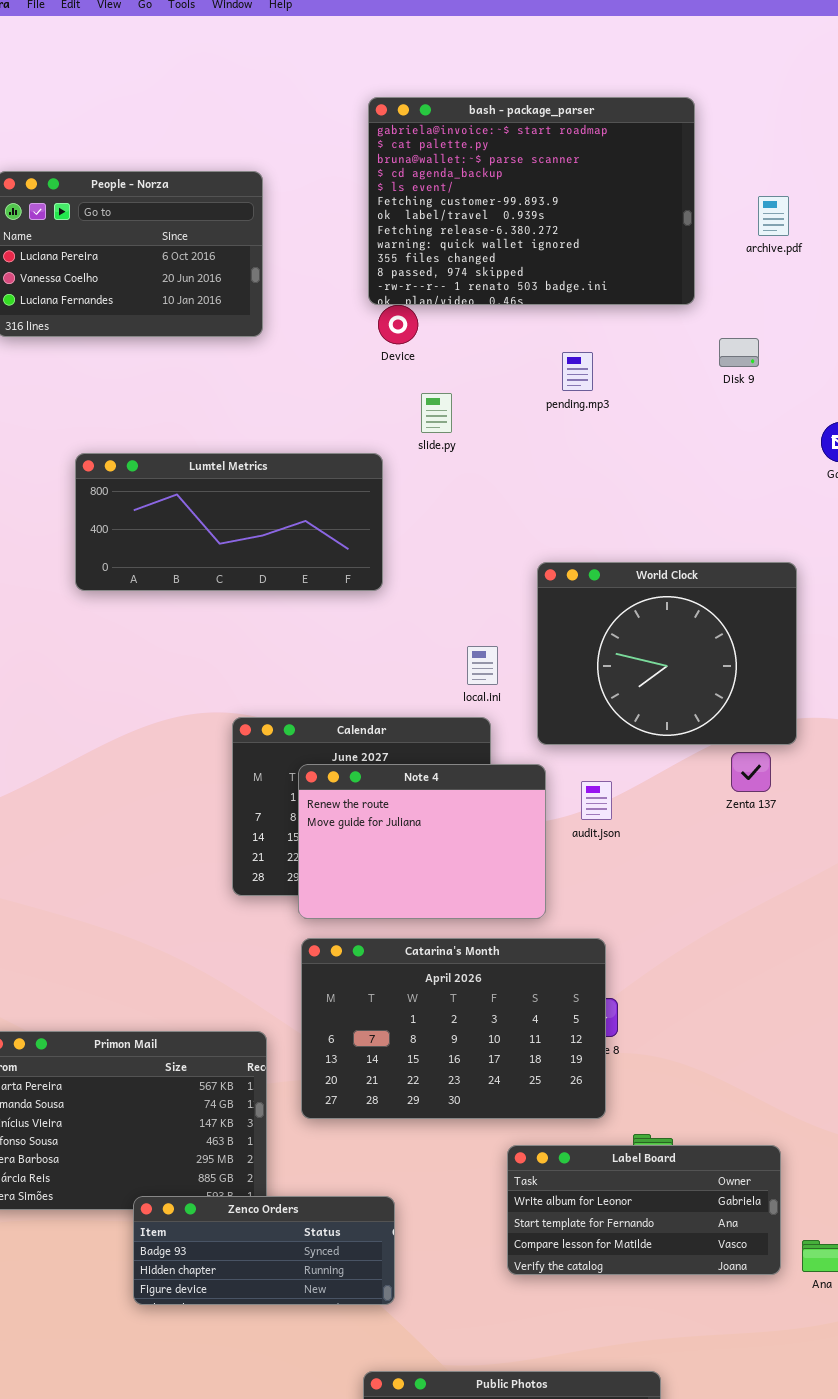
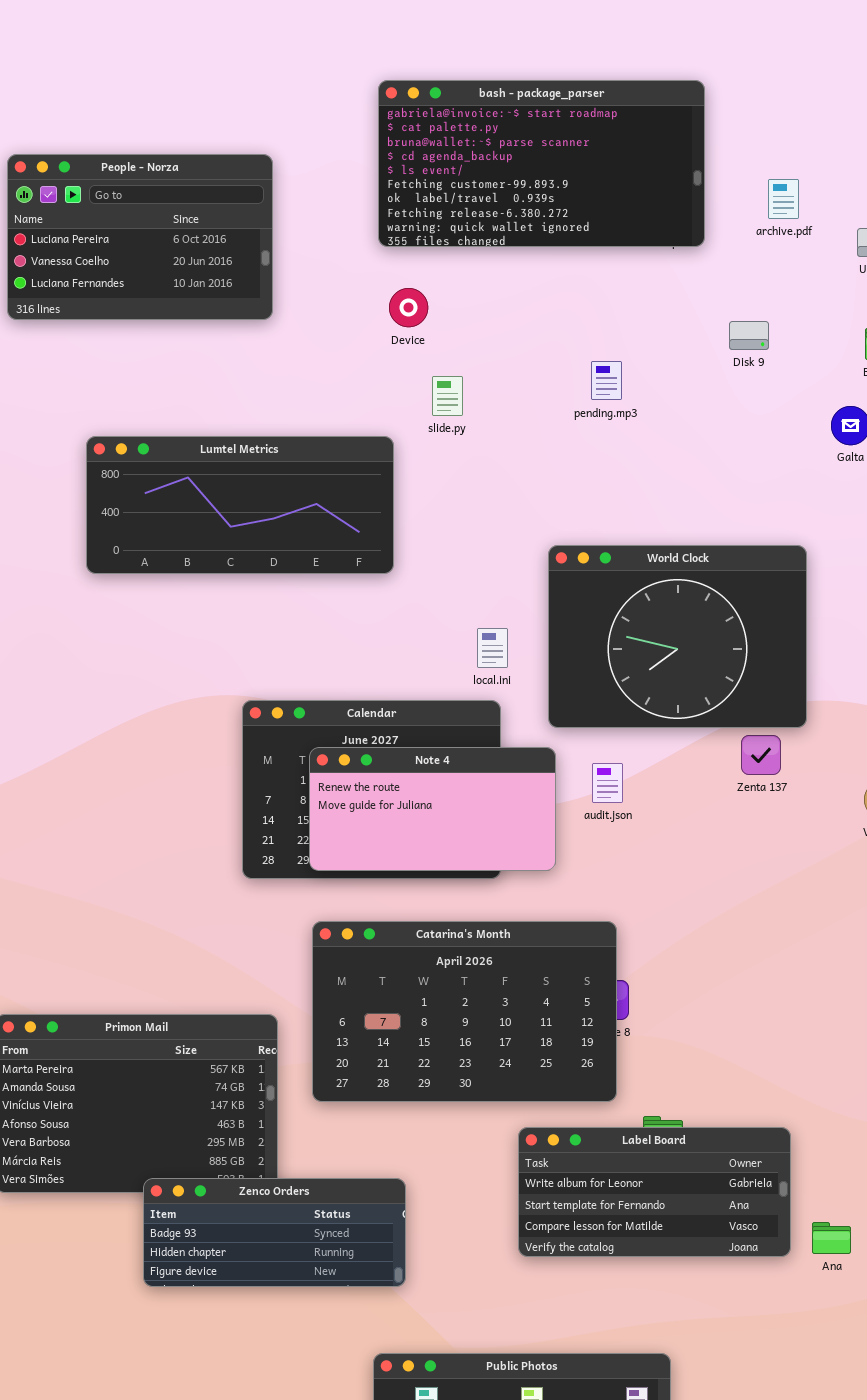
bash - package_parser: [368,97,695,305] -> [378,80,705,247], resized
pending.mp3: [562,352,593,391] -> [591,361,622,400], moved
Note 4: [298,764,546,919] -> [309,747,556,871], resized

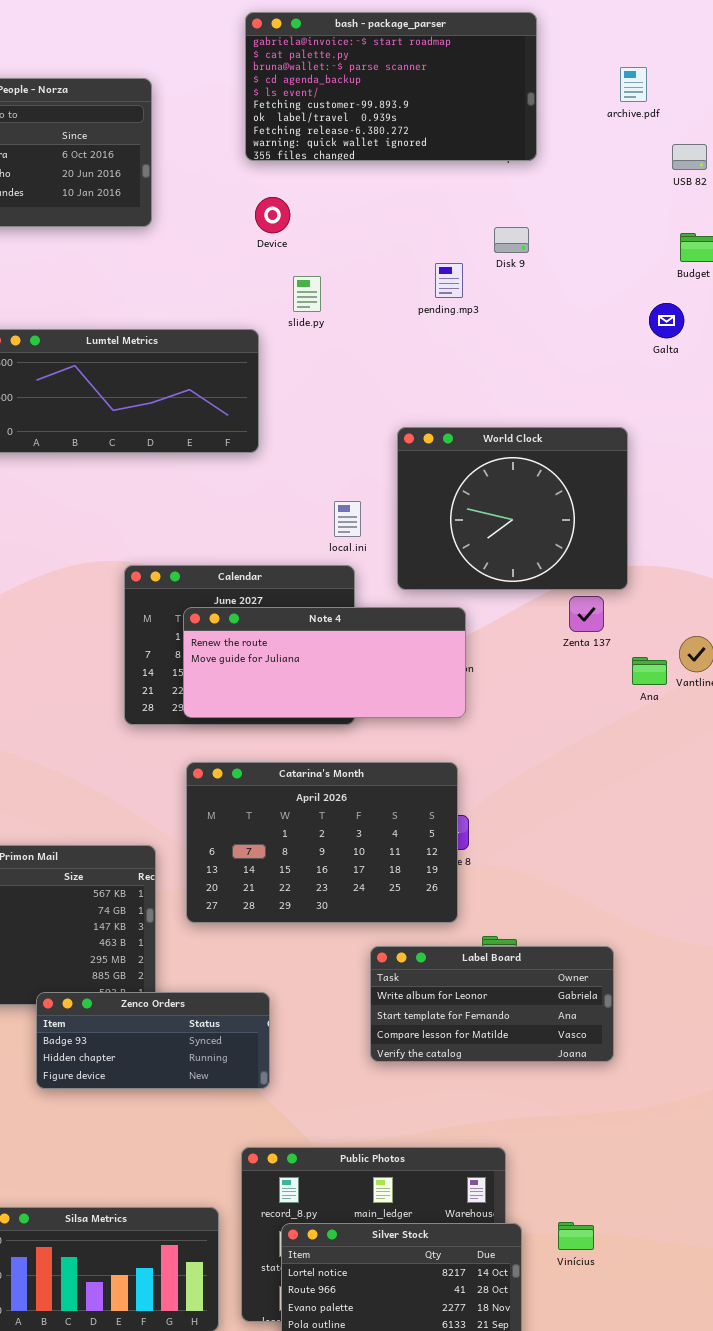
archive.pdf: [768,179,799,219] -> [620,67,647,102], moved
Disk 9: [729,321,769,350] -> [494,227,529,253], moved
Note 4: [309,747,556,871] -> [183,607,466,718], resized
Ana: [812,1222,851,1254] -> [632,657,667,685], moved

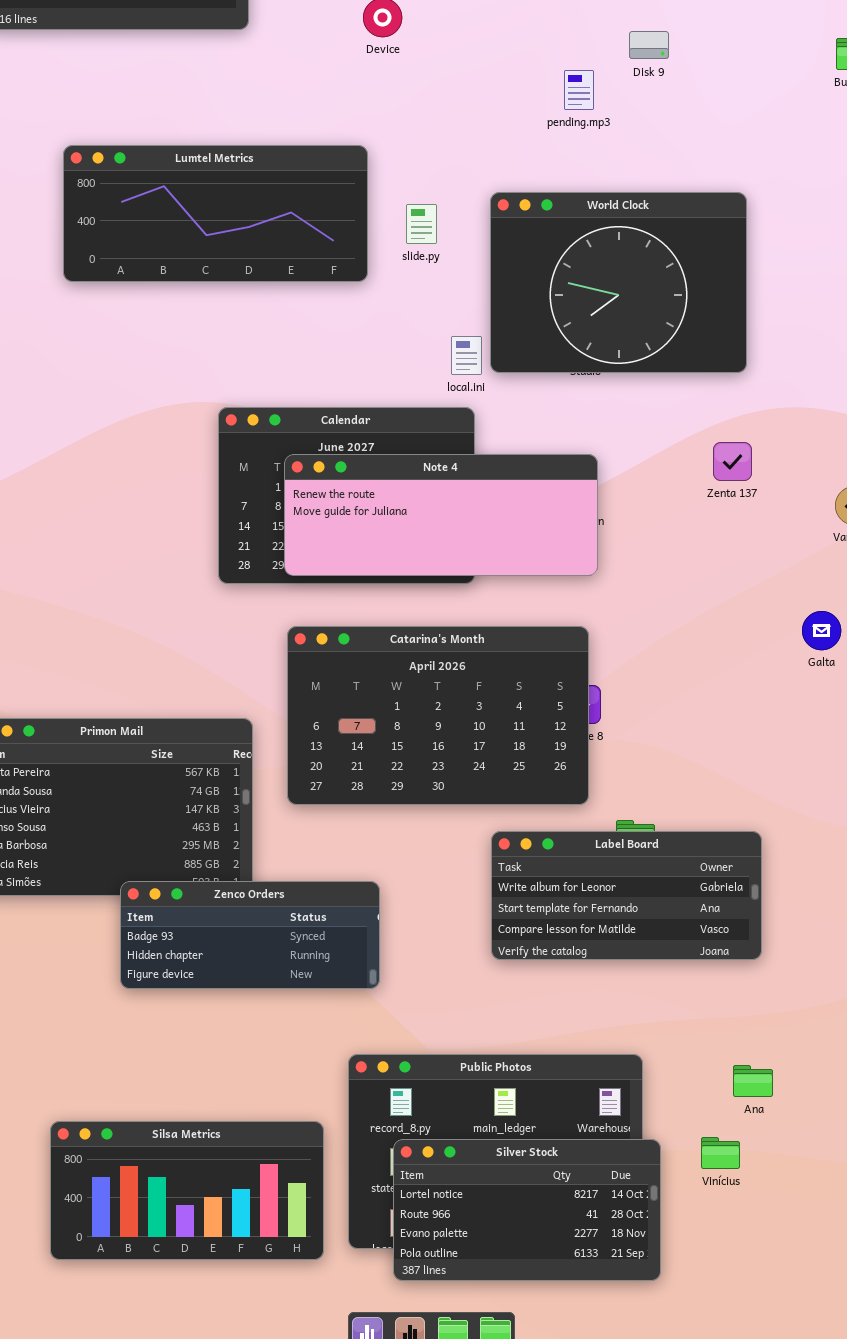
slide.py: [293,276,321,312] -> [406,204,437,244], moved
Galta: [649,303,684,338] -> [802,611,841,650], moved
World Clock: [397,427,628,590] -> [490,192,747,373], moved
Ana: [632,657,667,685] -> [733,1065,773,1097], moved

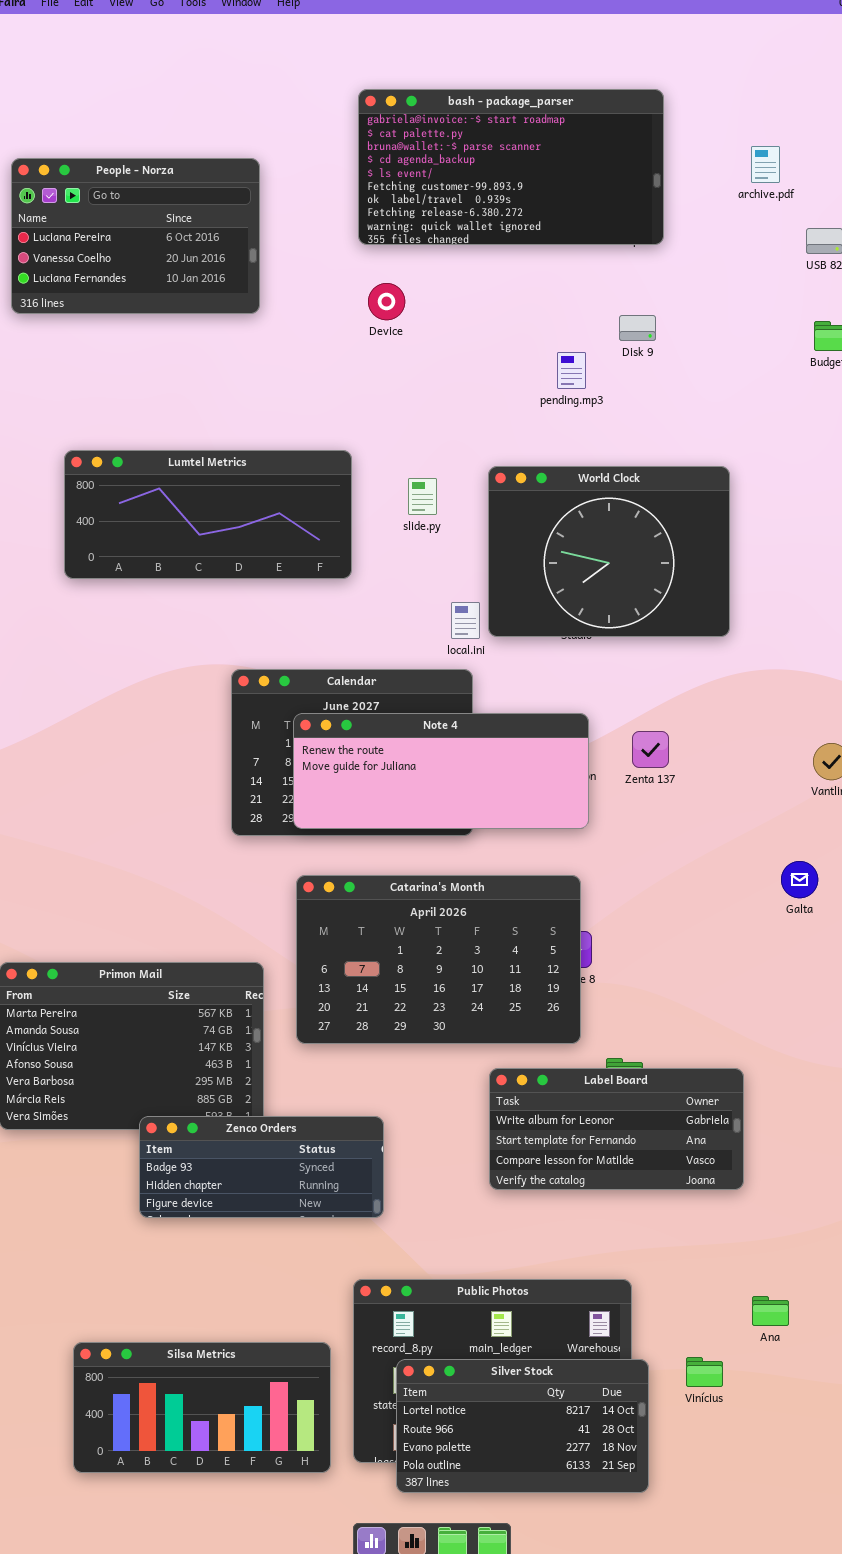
Lumtel Metrics: [63,145,368,282] -> [64,450,352,579], moved
Zenta 137: [713,442,752,481] -> [632,731,669,768], moved
Ana: [733,1065,773,1097] -> [752,1296,789,1326], moved

